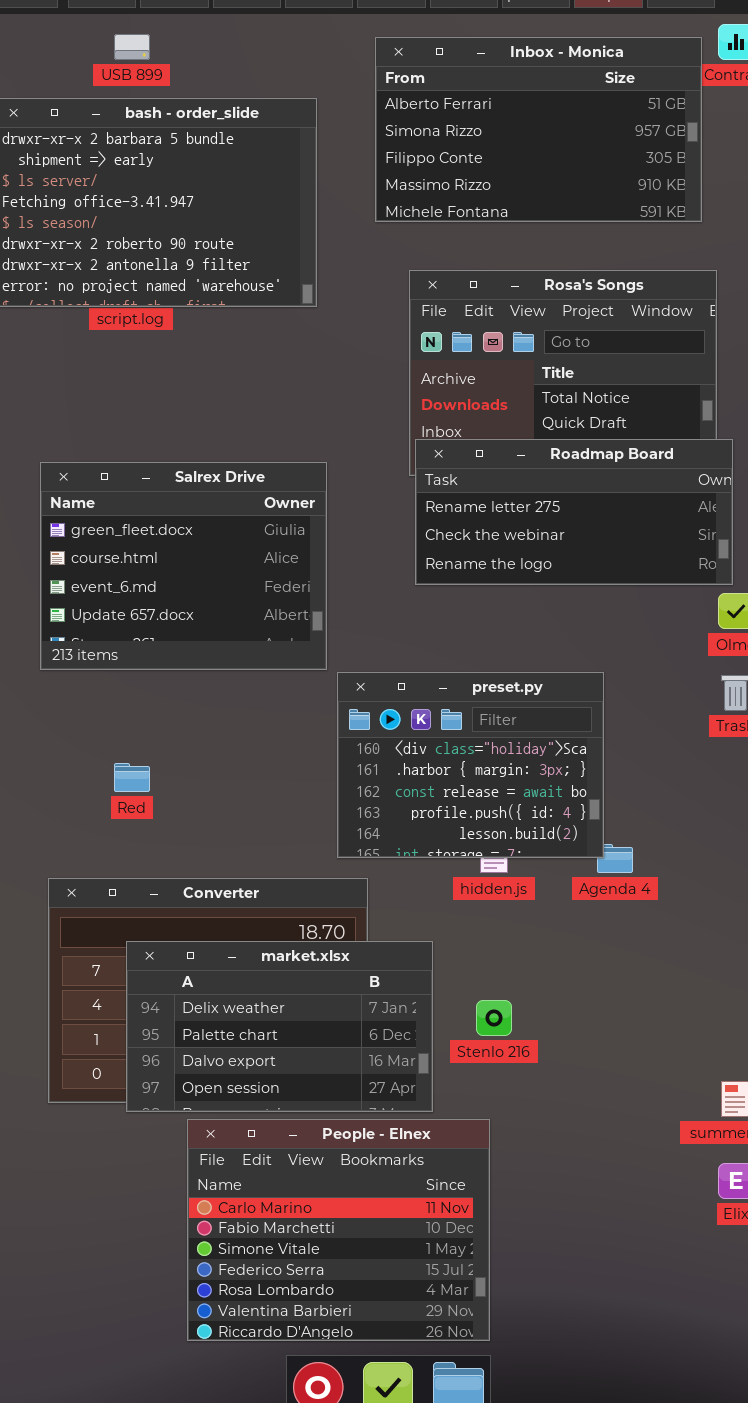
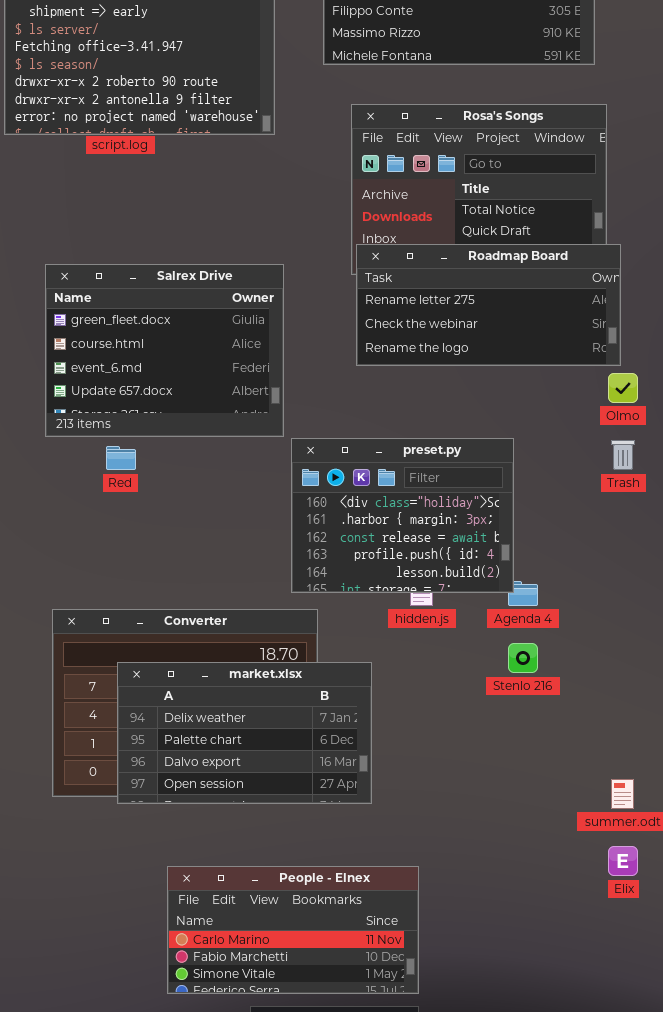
Red: [114,763,150,792] -> [106,446,136,470], moved
Stenlo 216: [476,1000,512,1036] -> [508,643,538,673], moved
People - Elnex: [187,1119,490,1341] -> [167,866,419,994], resized

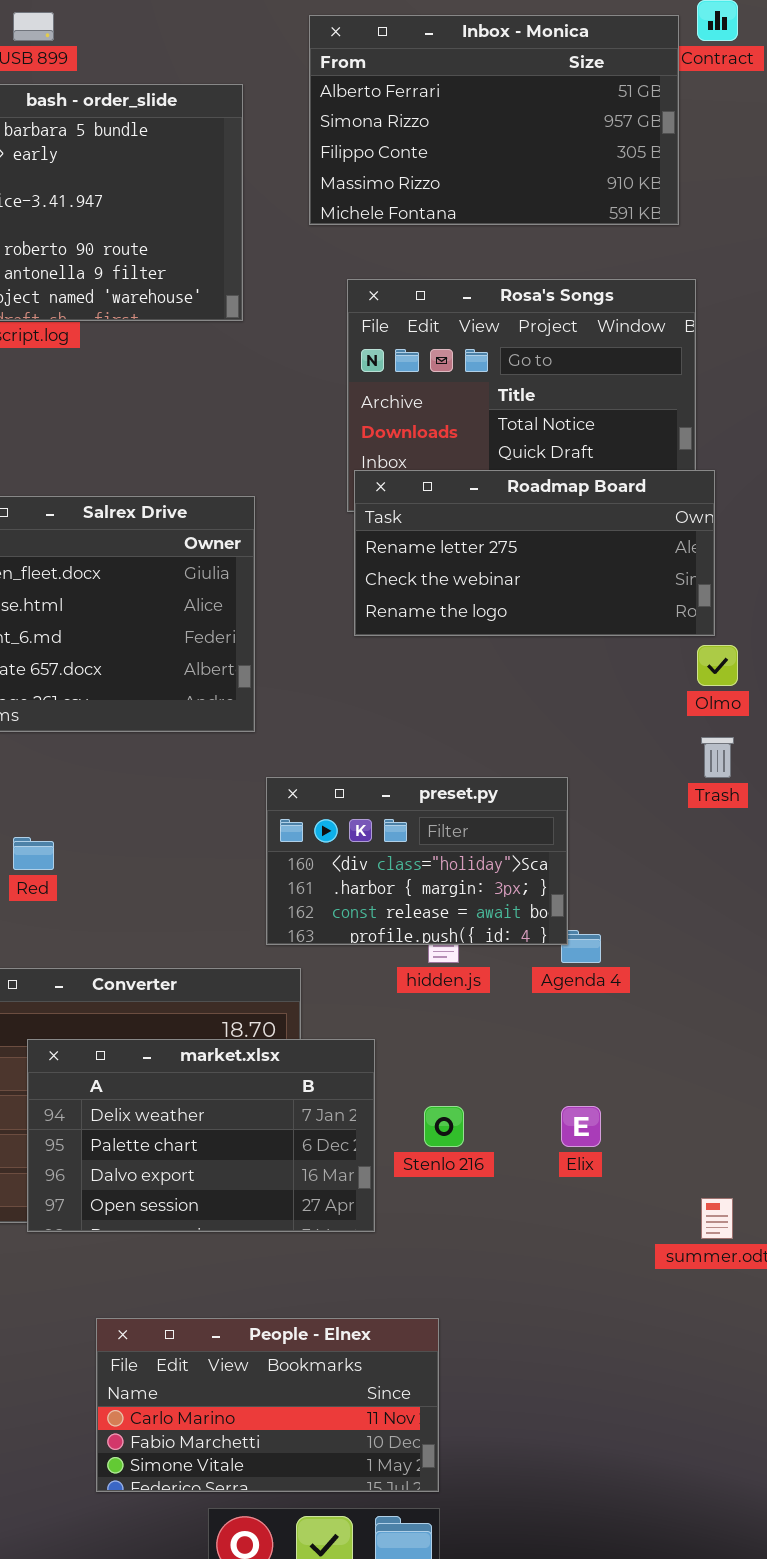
preset.py: [291,438,514,593] -> [266,777,568,945], resized
Red: [106,446,136,470] -> [13,837,54,870], moved
Stenlo 216: [508,643,538,673] -> [424,1106,464,1147], moved
Elix: [608,846,638,876] -> [561,1106,601,1147], moved

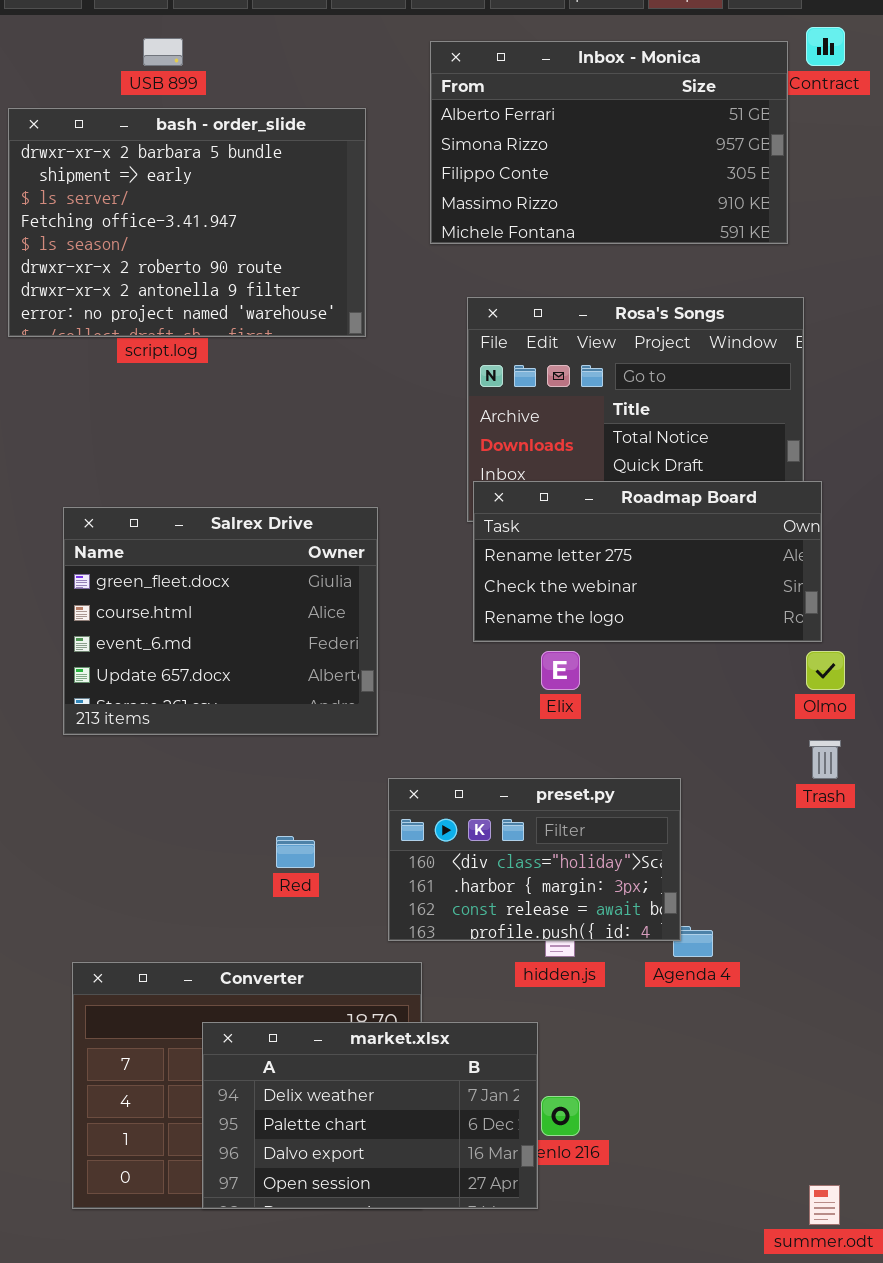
Red: [13,837,54,870] -> [276,836,315,868], moved
market.xlsx: [27,1039,375,1232] -> [202,1022,538,1209], moved
Elix: [561,1106,601,1147] -> [541,651,580,690], moved

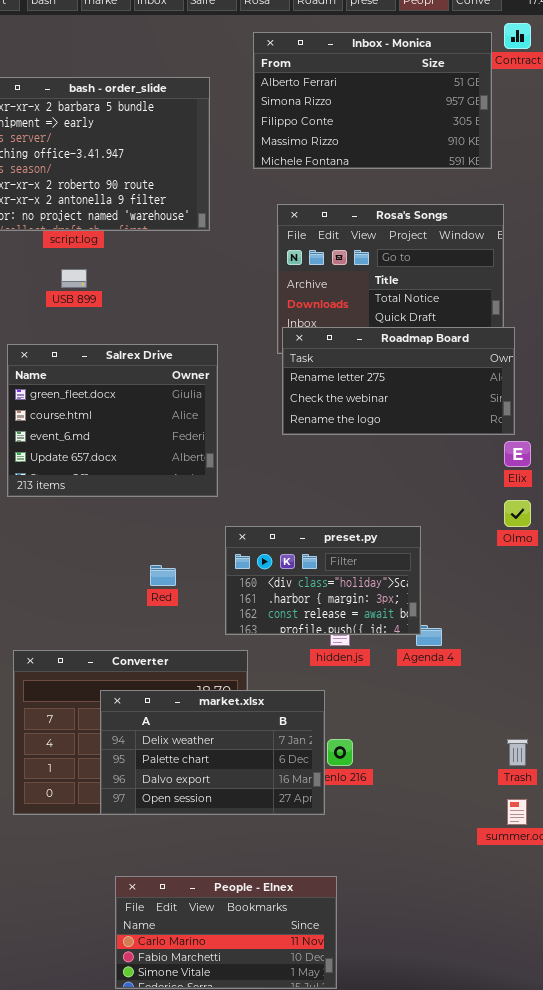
USB 899: [143,38,183,66] -> [61,269,87,288], moved
Elix: [541,651,580,690] -> [504,441,531,467], moved
Olmo: [806,651,845,690] -> [504,500,531,527], moved
Trash: [809,740,841,779] -> [507,739,528,766], moved

